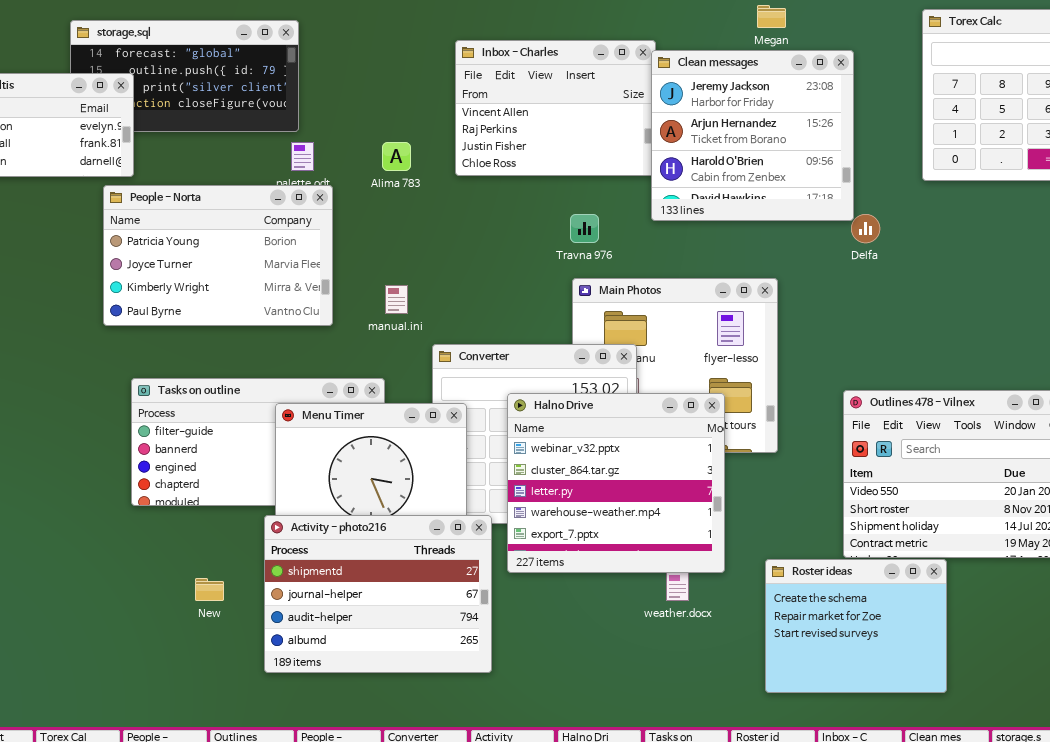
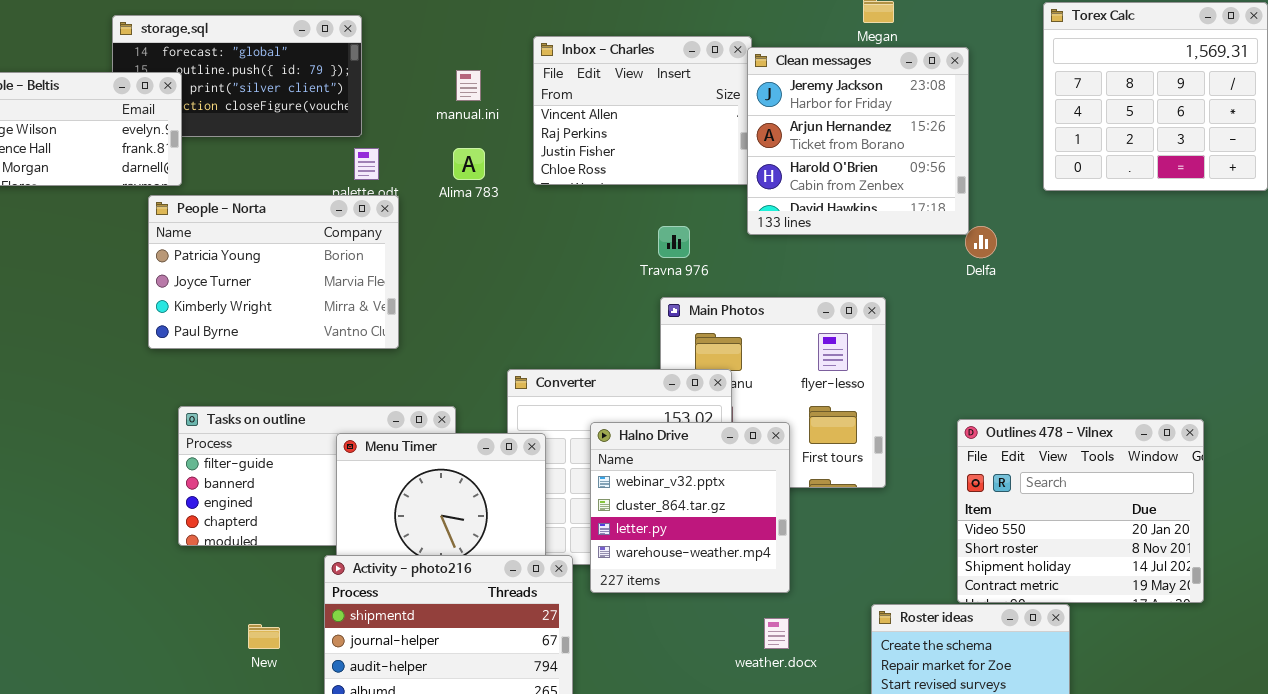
manual.ini: [385,285,408,314] -> [456,70,481,101], moved
Halno Drive: [507,393,725,573] -> [590,422,790,593], resized

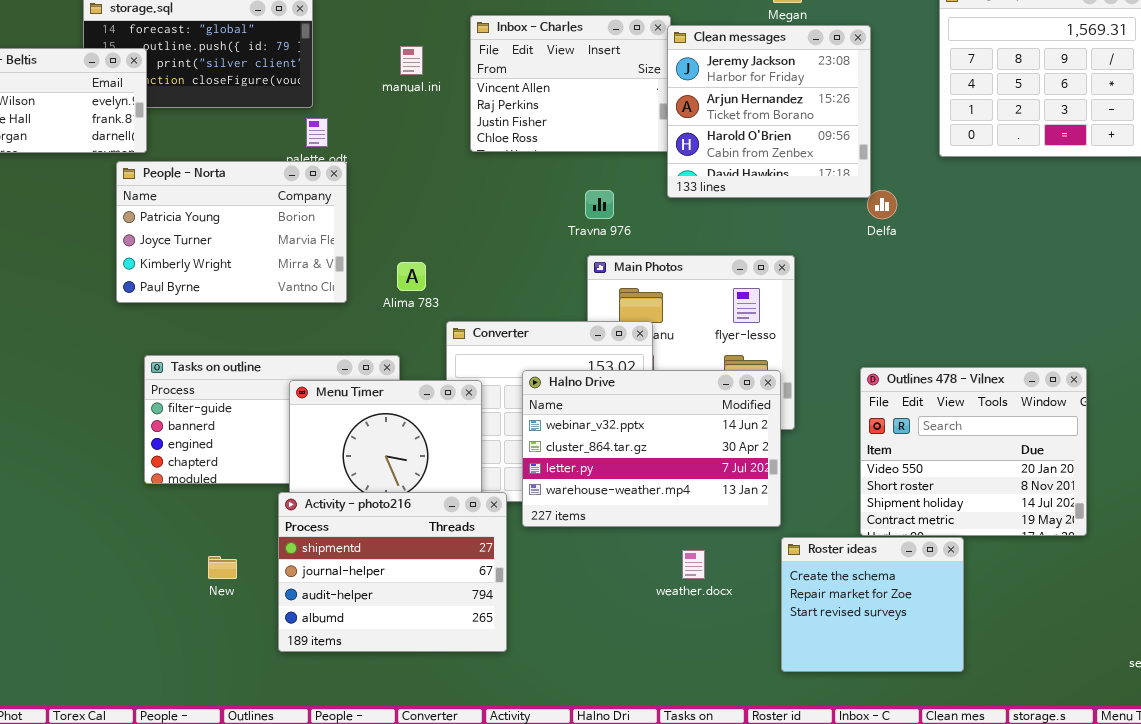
Alima 783: [453,148,485,180] -> [397,262,426,291], moved
Halno Drive: [590,422,790,593] -> [522,370,781,527], resized

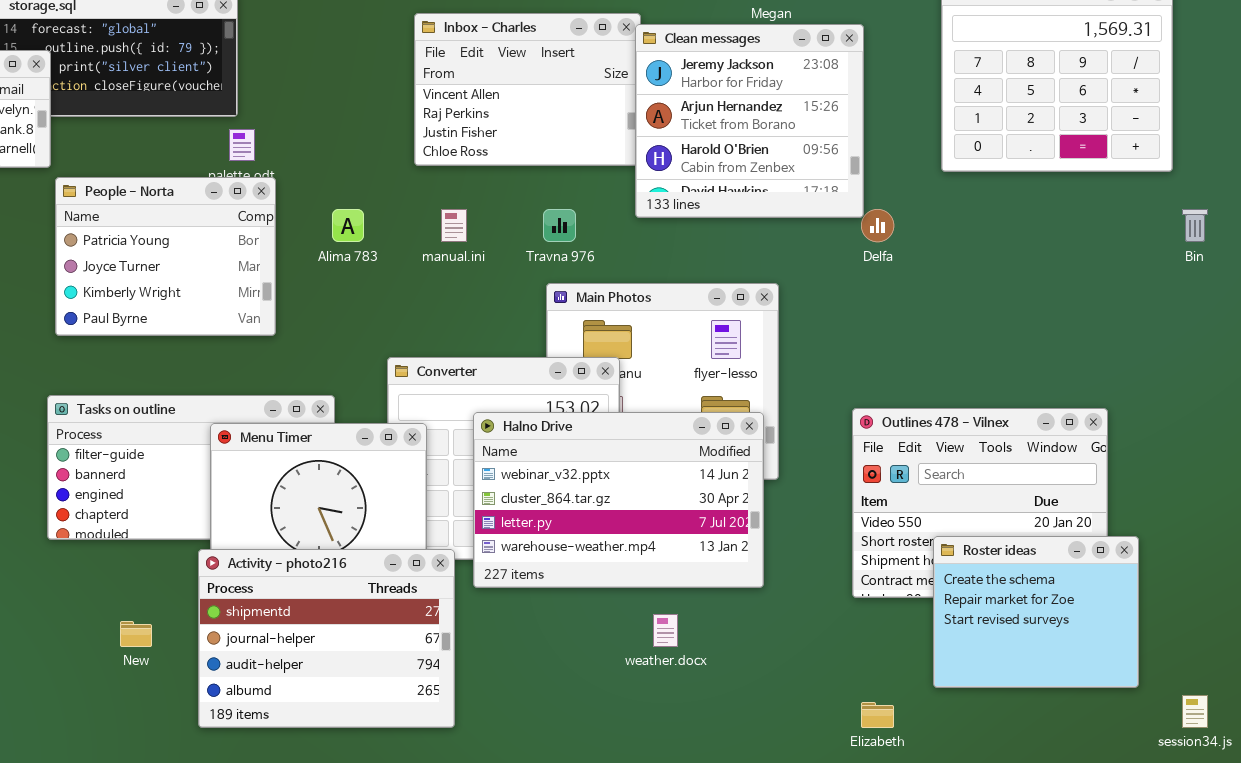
manual.ini: [400,46,423,75] -> [441,209,467,242], moved
People - Norta: [116,161,347,303] -> [55,177,276,336], resized
Alima 783: [397,262,426,291] -> [332,209,364,242], moved
Roster ideas: [781,537,964,672] -> [933,536,1139,688], moved

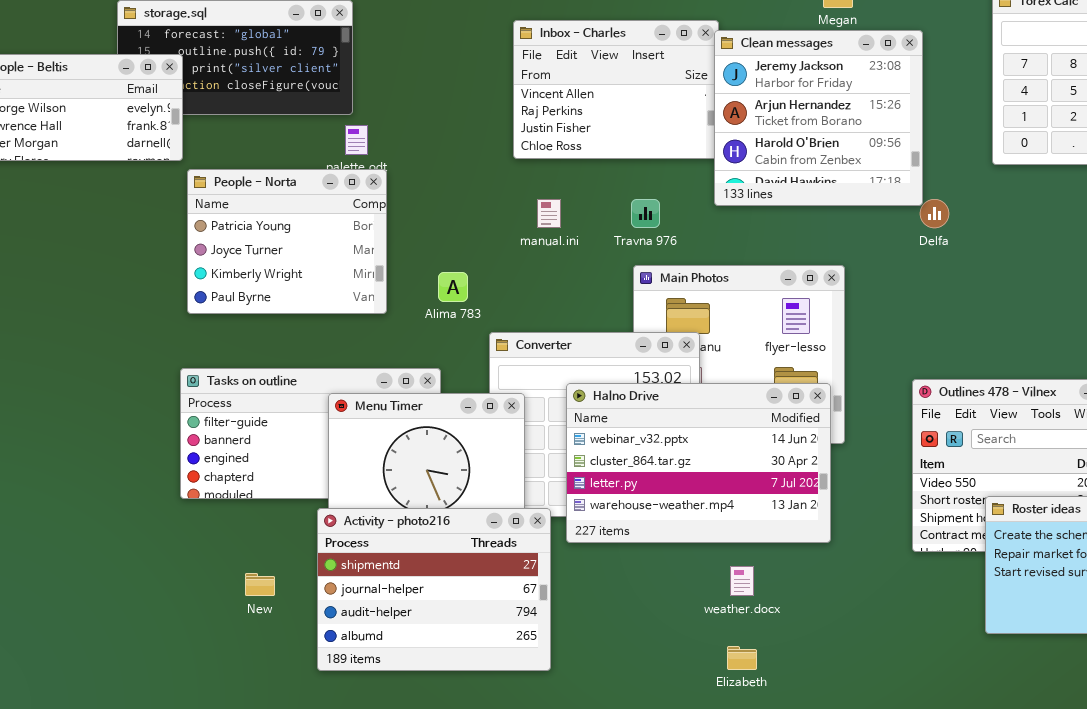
Alima 783: [332,209,364,242] -> [438,272,468,302], moved
Elizabeth: [861,702,894,728] -> [727,646,757,670], moved

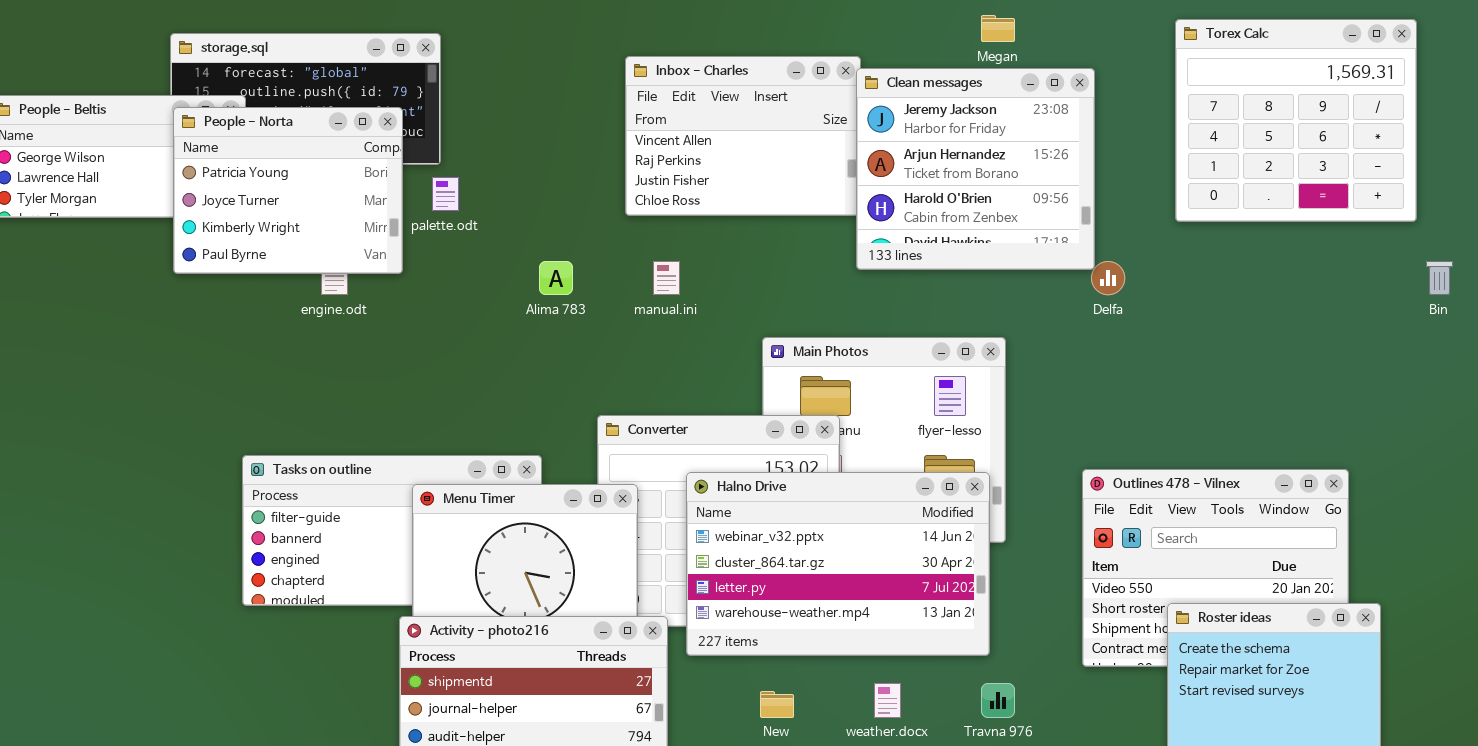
People - Norta: [187,169,387,314] -> [173,107,403,274], moved
Travna 976: [631,199,660,228] -> [981,683,1015,718], moved
Alima 783: [438,272,468,302] -> [539,261,573,295], moved
New: [245,573,275,596] -> [760,691,794,718], moved

